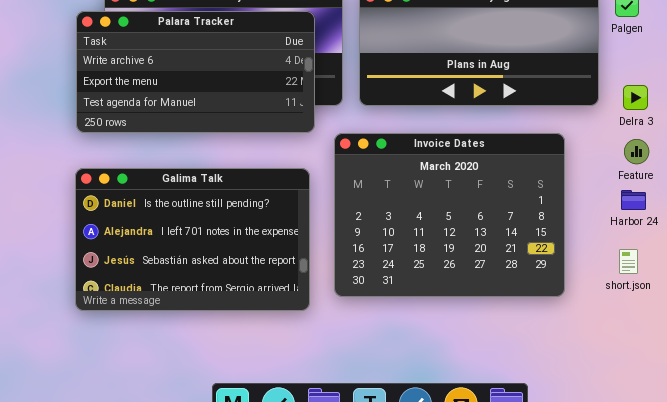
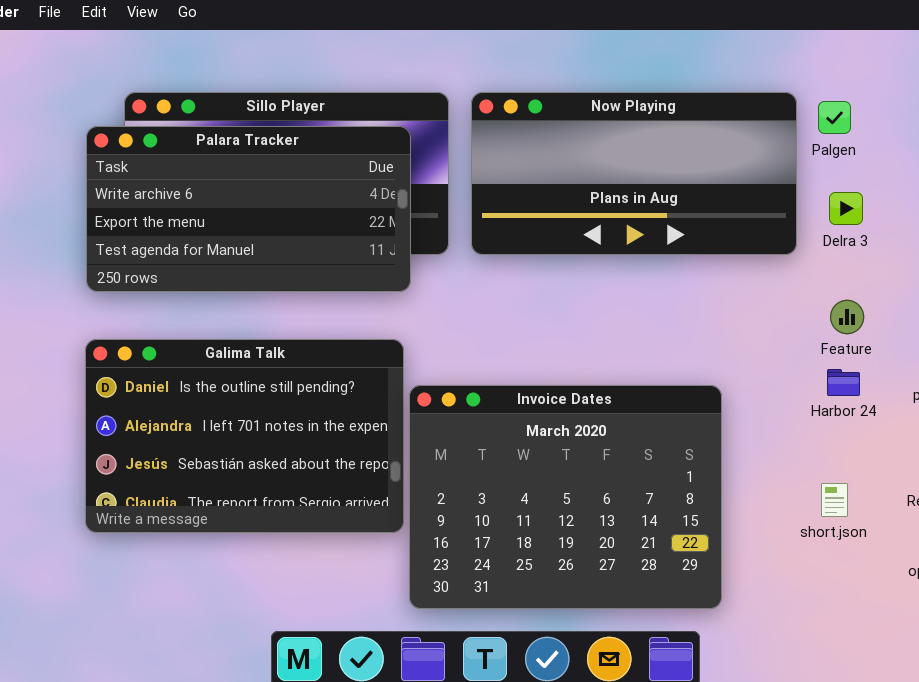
Delra 3: [623,85,648,110] -> [829,192,863,225], moved
Invoice Dates: [334,133,565,297] -> [409,385,722,609], moved
short.json: [619,249,638,274] -> [821,483,848,517], moved

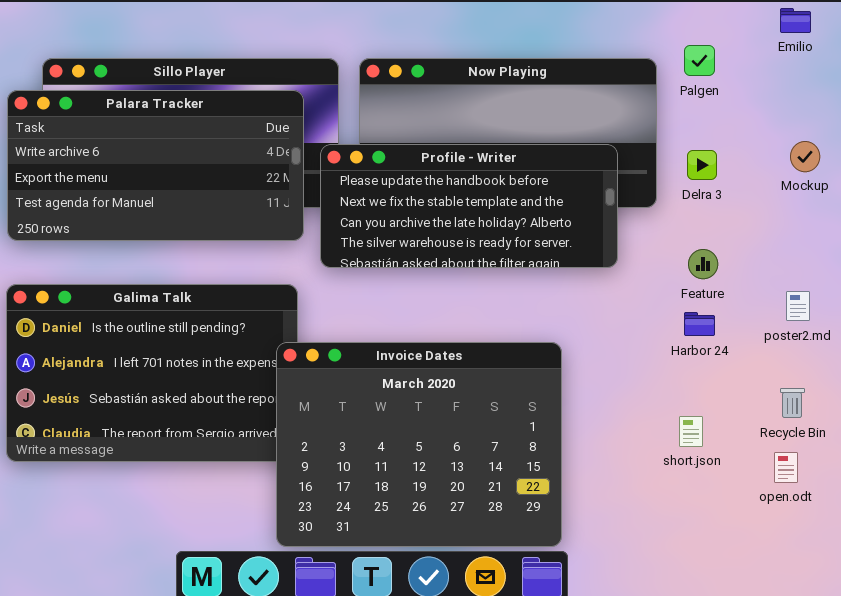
Palgen: [818,101,851,134] -> [684,45,715,76], moved
Profile - Writer: none -> [320,144,618,268], opened
Invoice Dates: [409,385,722,609] -> [276,342,562,547], moved

